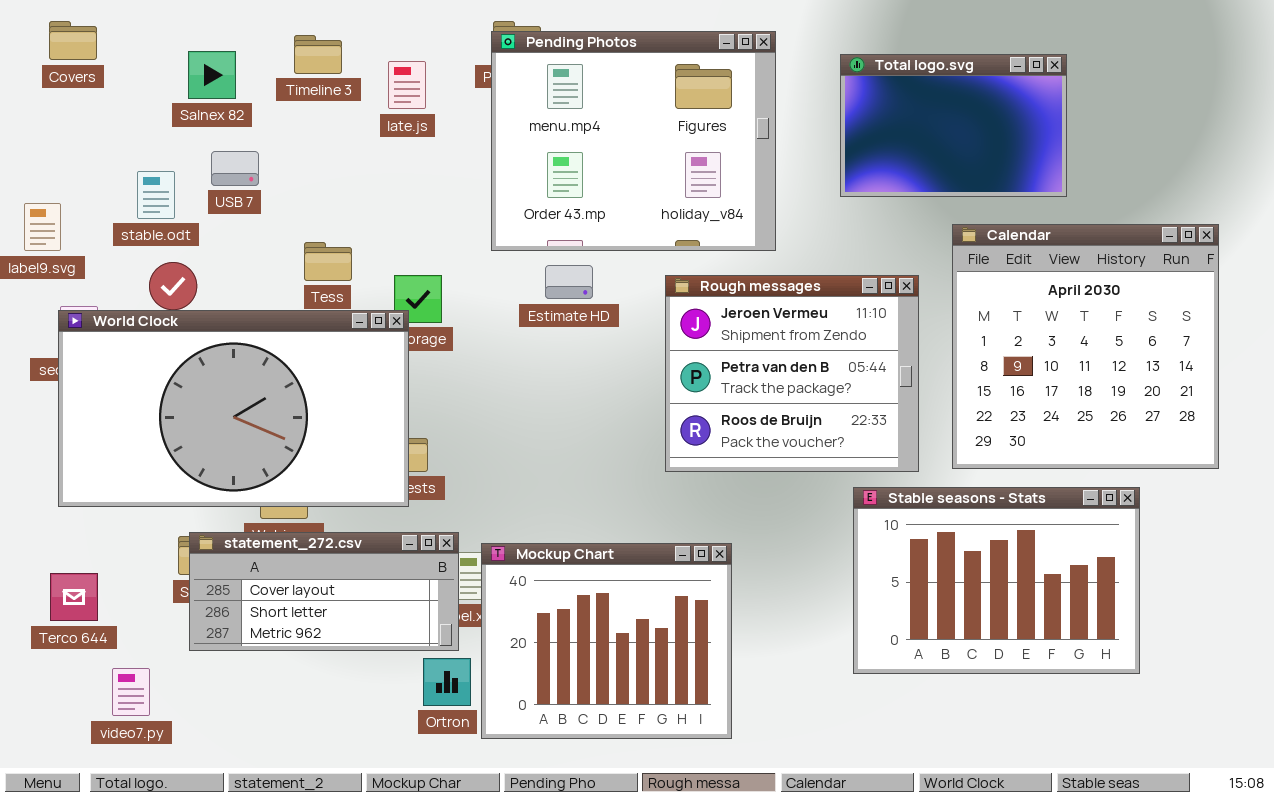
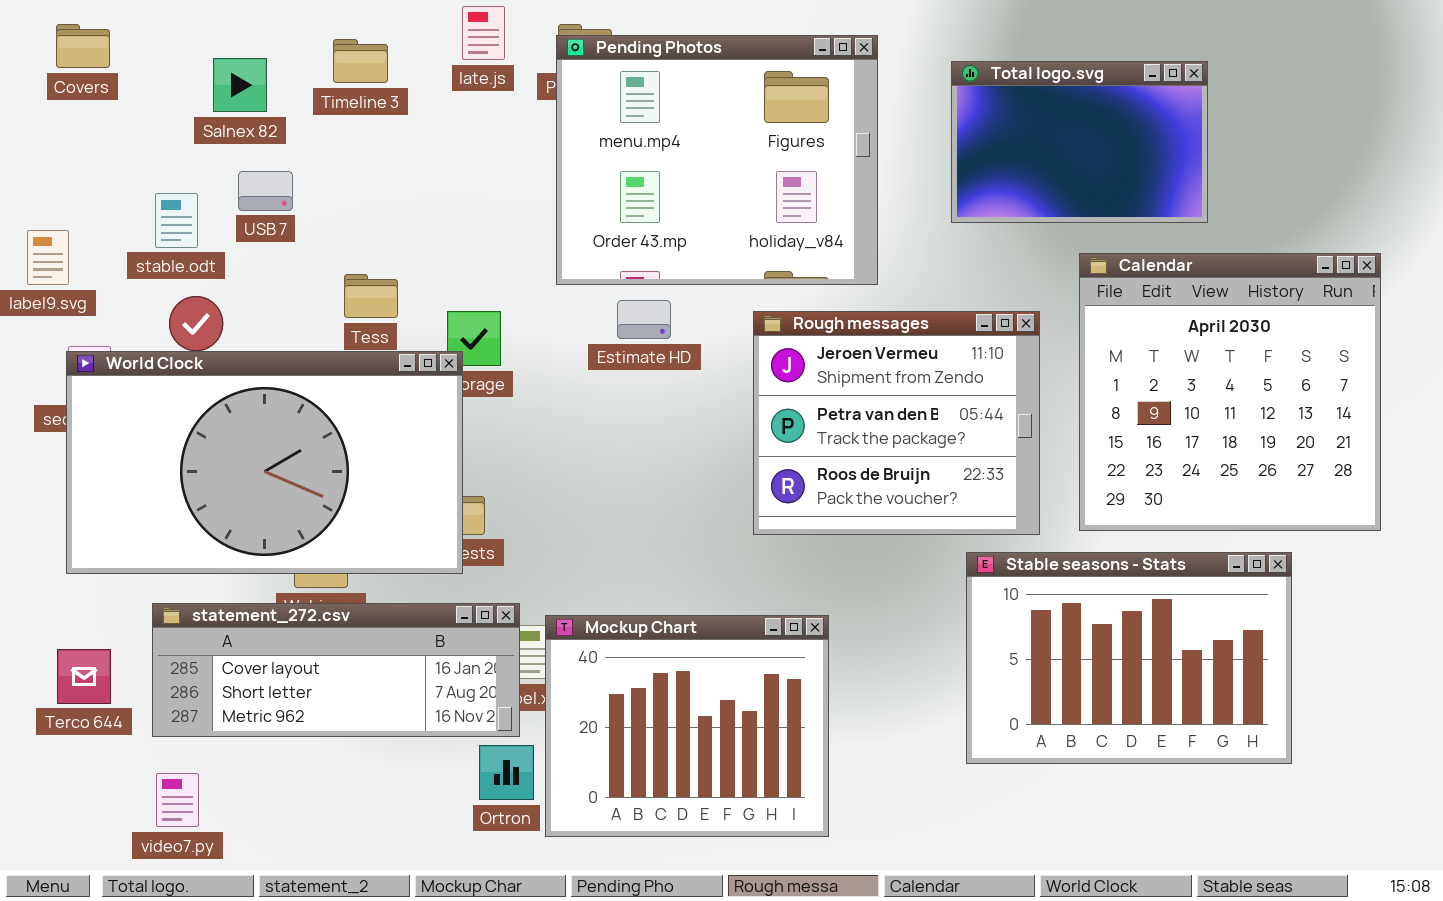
late.js: [388,61,426,109] -> [462,6,505,60], moved
statement_272.csv: [189,532,459,651] -> [152,603,520,737], resized
video7.py: [112,668,150,716] -> [156,773,199,827], moved

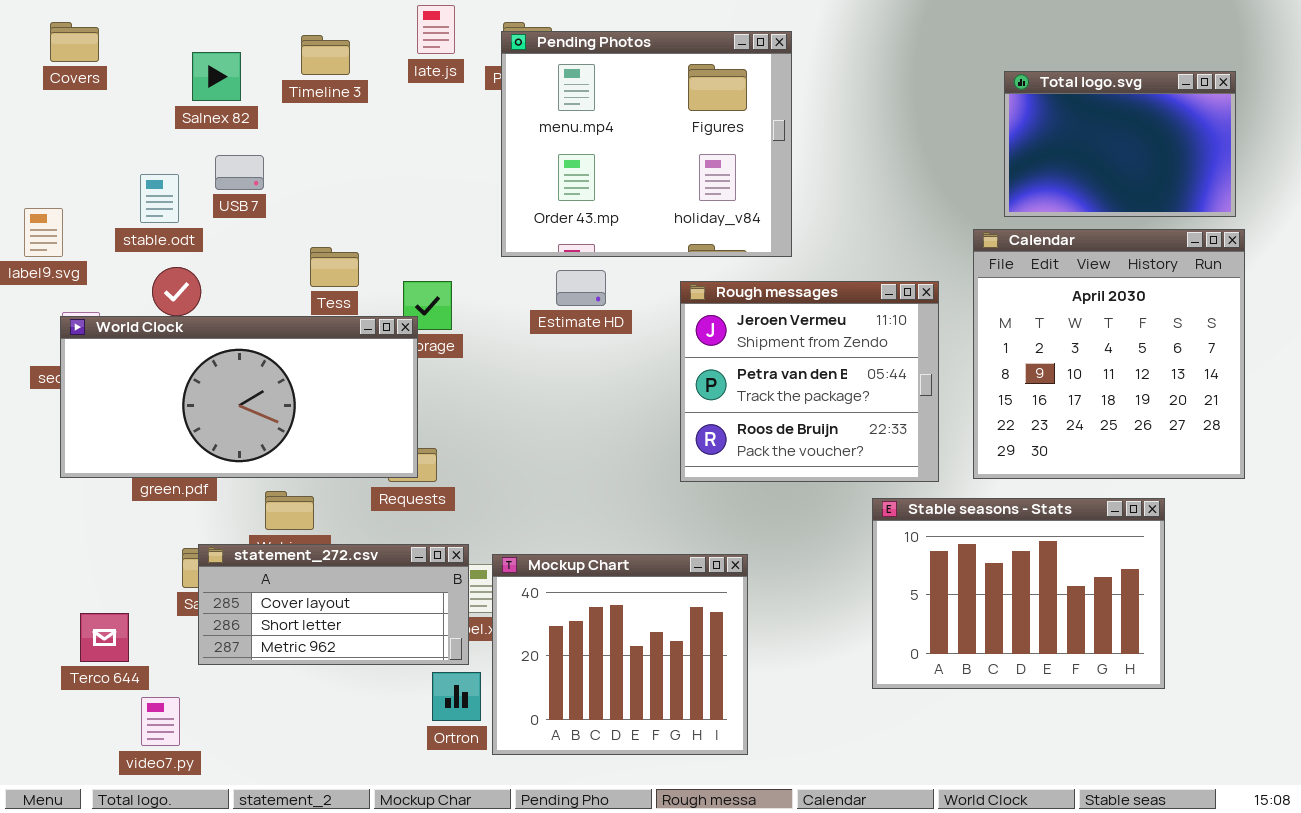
Total logo.svg: [951,61,1208,223] -> [1004,71,1236,217], moved
World Clock: [66,351,463,574] -> [60,316,418,478], resized
statement_272.csv: [152,603,520,737] -> [198,544,469,665], resized
Terco 644: [57,649,111,704] -> [80,613,129,662], moved

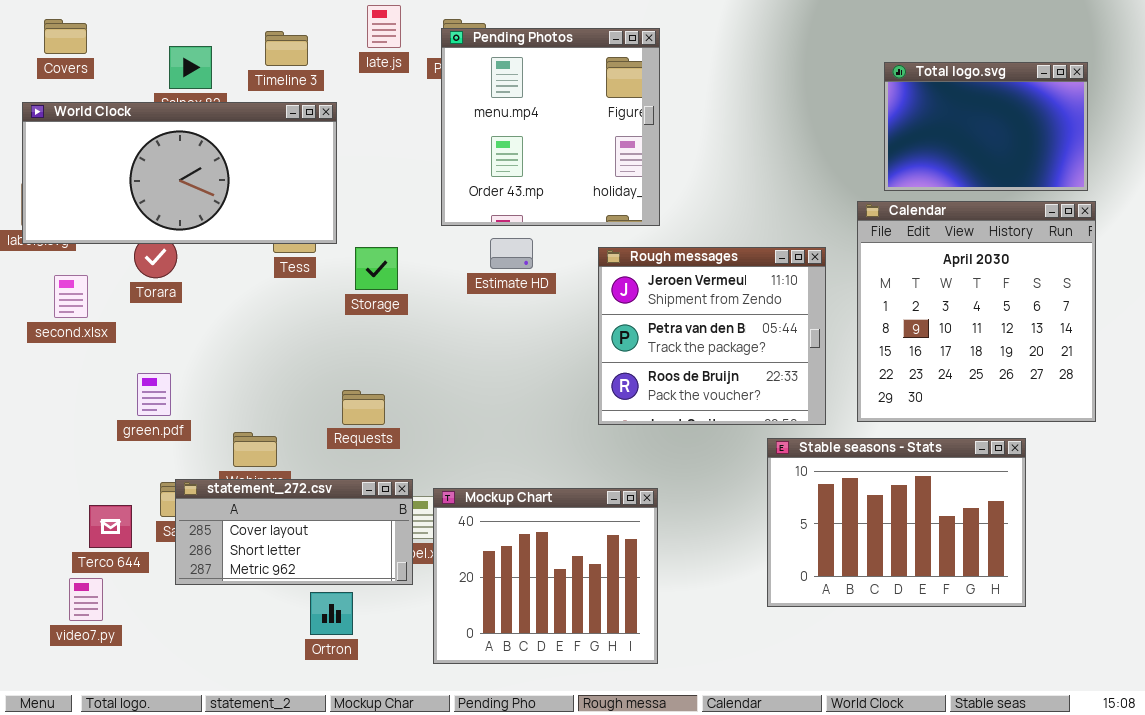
Pending Photos: [501,31,792,257] -> [441,28,660,226], resized
World Clock: [60,316,418,478] -> [22,102,337,244], moved
Terco 644: [80,613,129,662] -> [89,505,132,548], moved
Ortron: [432,672,481,721] -> [310,592,353,635], moved
video7.py: [141,697,180,746] -> [69,578,103,621], moved

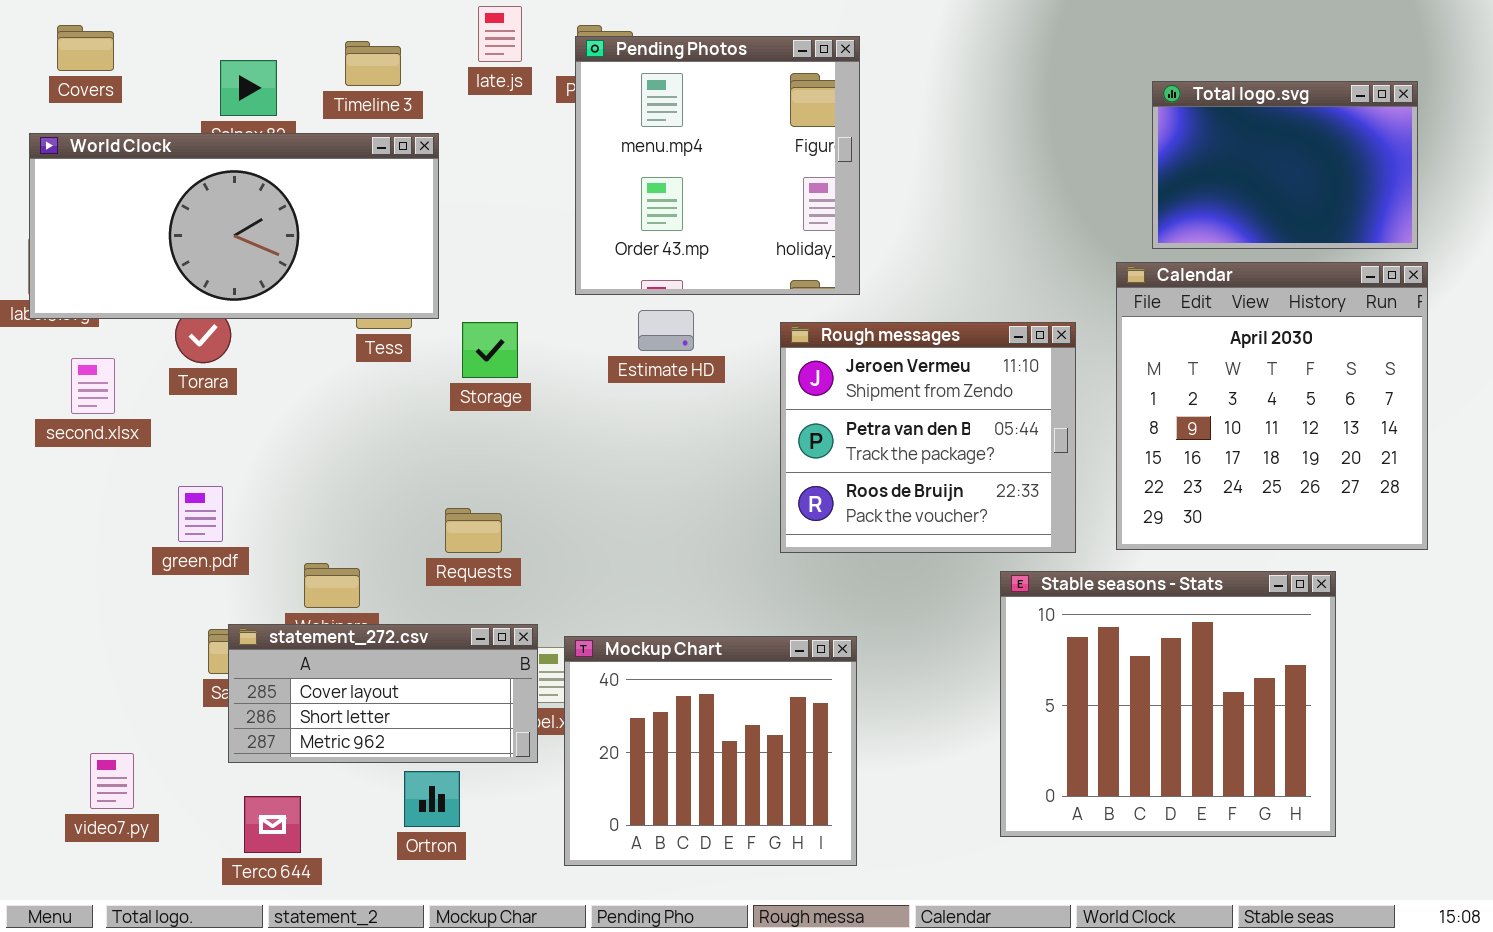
Stable seasons - Stats: [767,438,1026,607] -> [1000,571,1336,837], resized
Terco 644: [89,505,132,548] -> [244,796,301,853], moved

